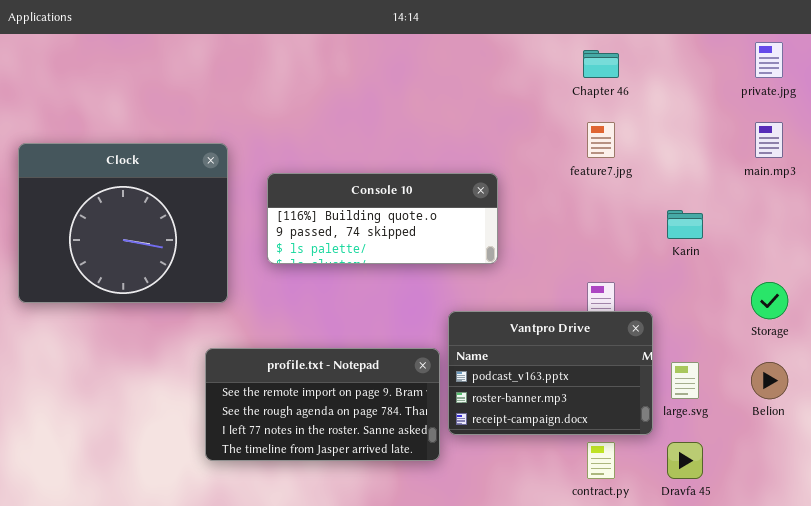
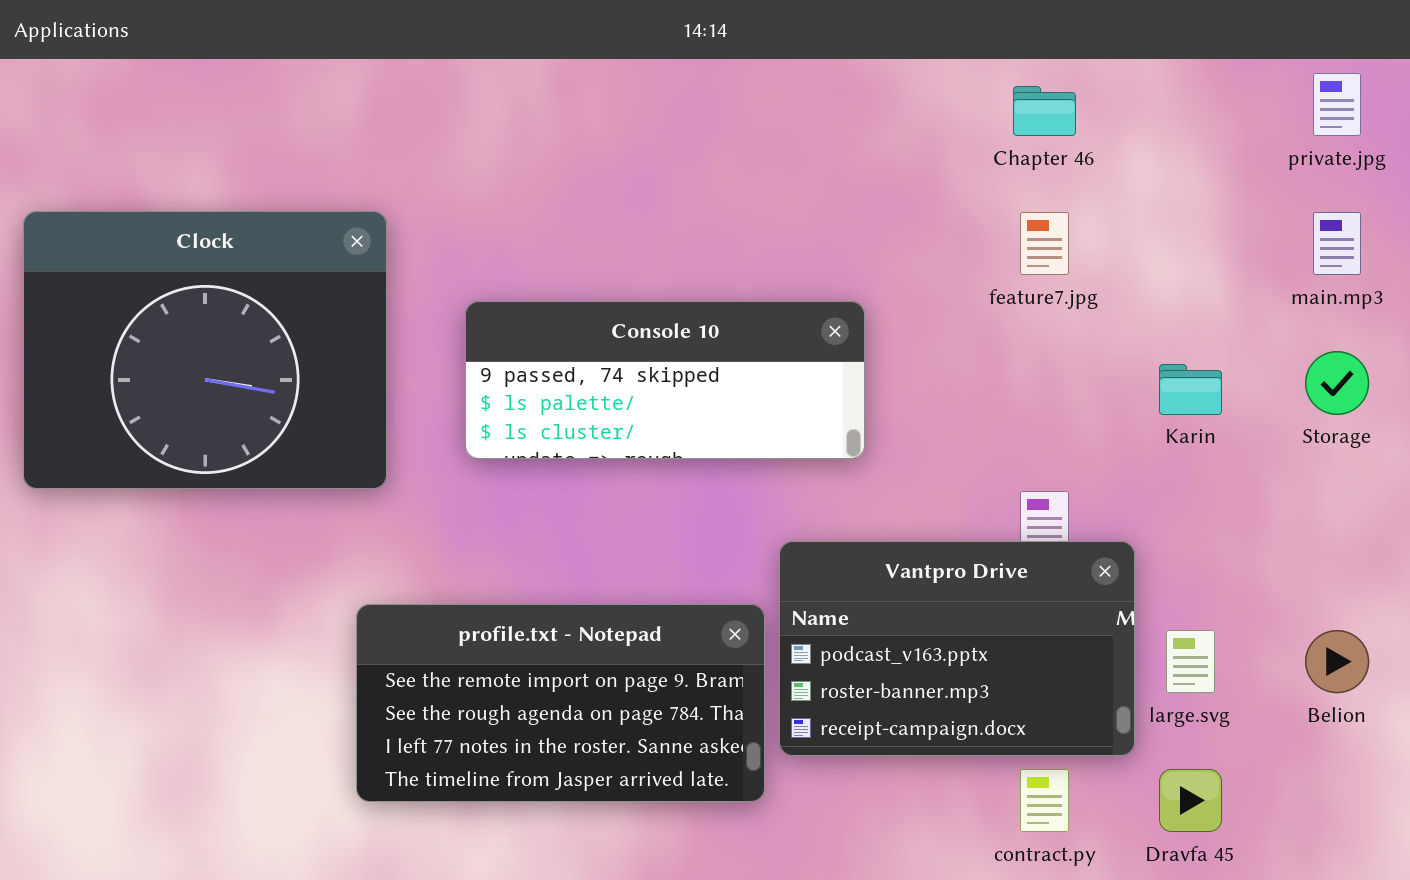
Clock: [18,143,228,303] -> [23,211,387,489], moved
Console 10: [267,173,498,264] -> [465,301,865,459], scrolled down 1 row
Storage: [751,282,788,319] -> [1305,351,1369,415], moved

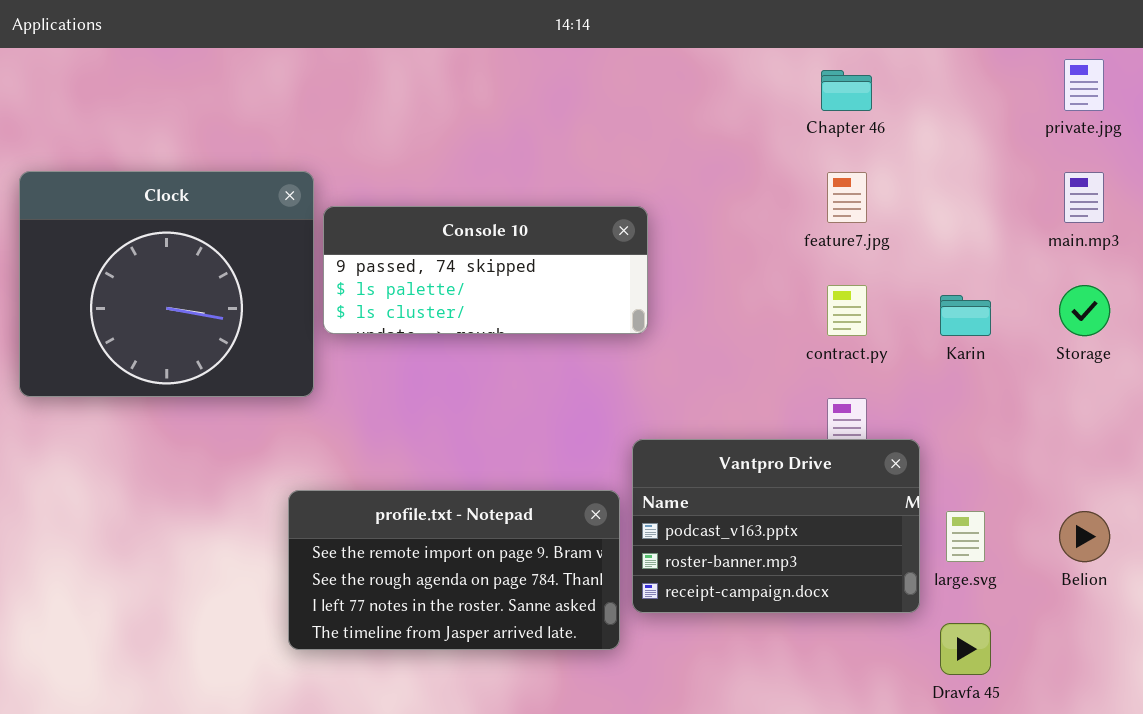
Console 10: [465,301,865,459] -> [323,206,648,334], moved
contract.py: [1020,769,1069,832] -> [827,285,867,336], moved

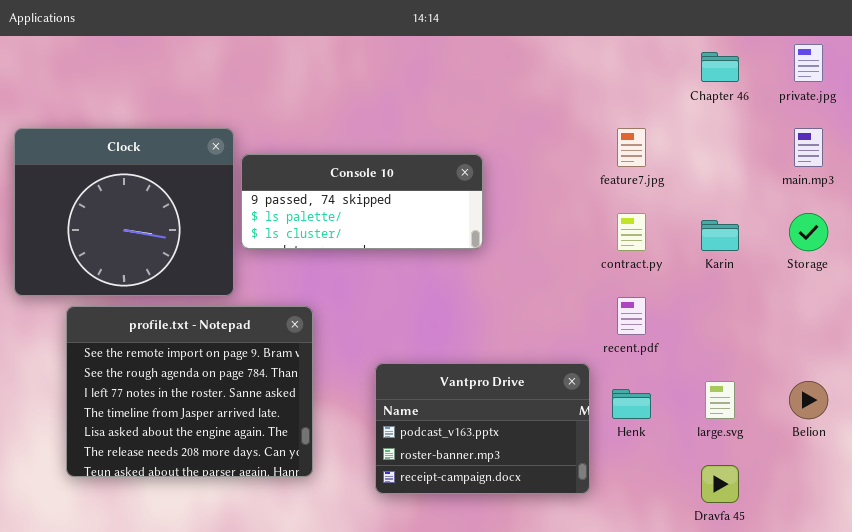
Chapter 46: [821,70,872,111] -> [701,52,739,82], moved
Vantpro Drive: [632,439,920,613] -> [375,363,590,494], moved
profile.txt - Notepad: [288,490,620,650] -> [66,306,313,477], moved, resized

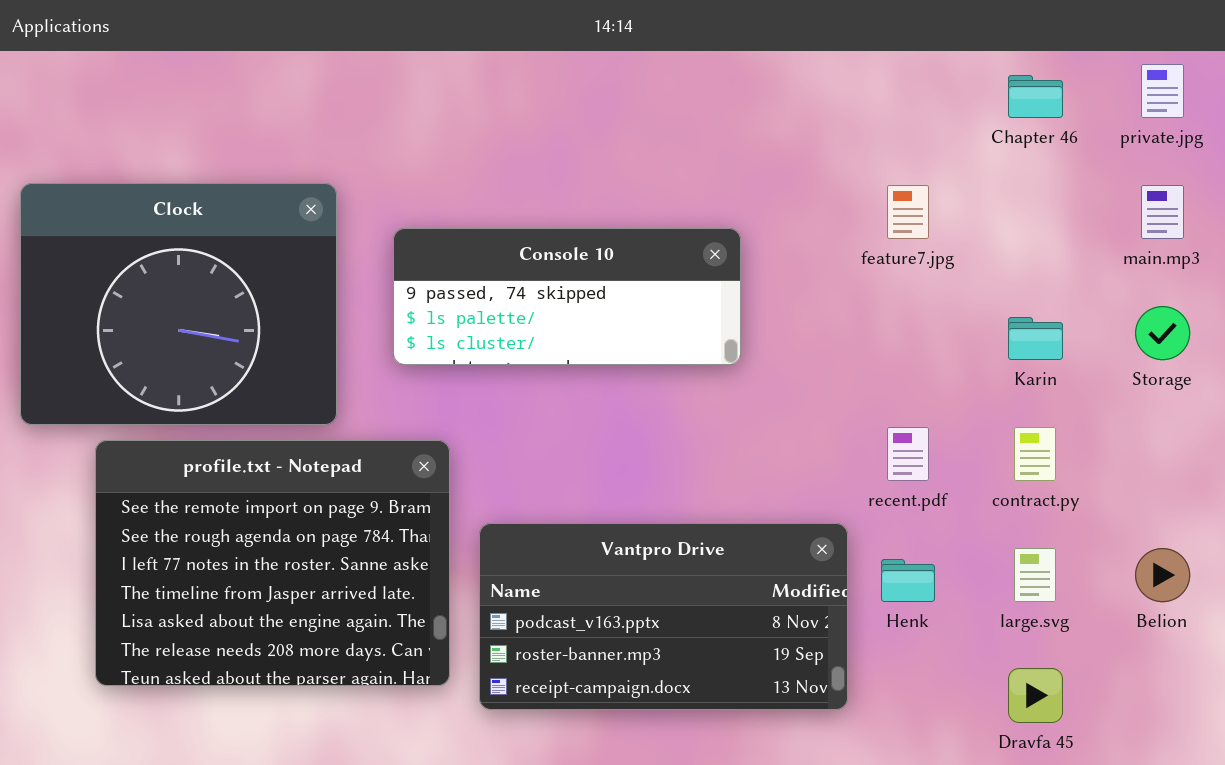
Console 10: [241,154,483,249] -> [393,228,741,365], moved
contract.py: [617,213,646,251] -> [1014,427,1056,481], moved
Vantpro Drive: [375,363,590,494] -> [479,523,848,710], resized

